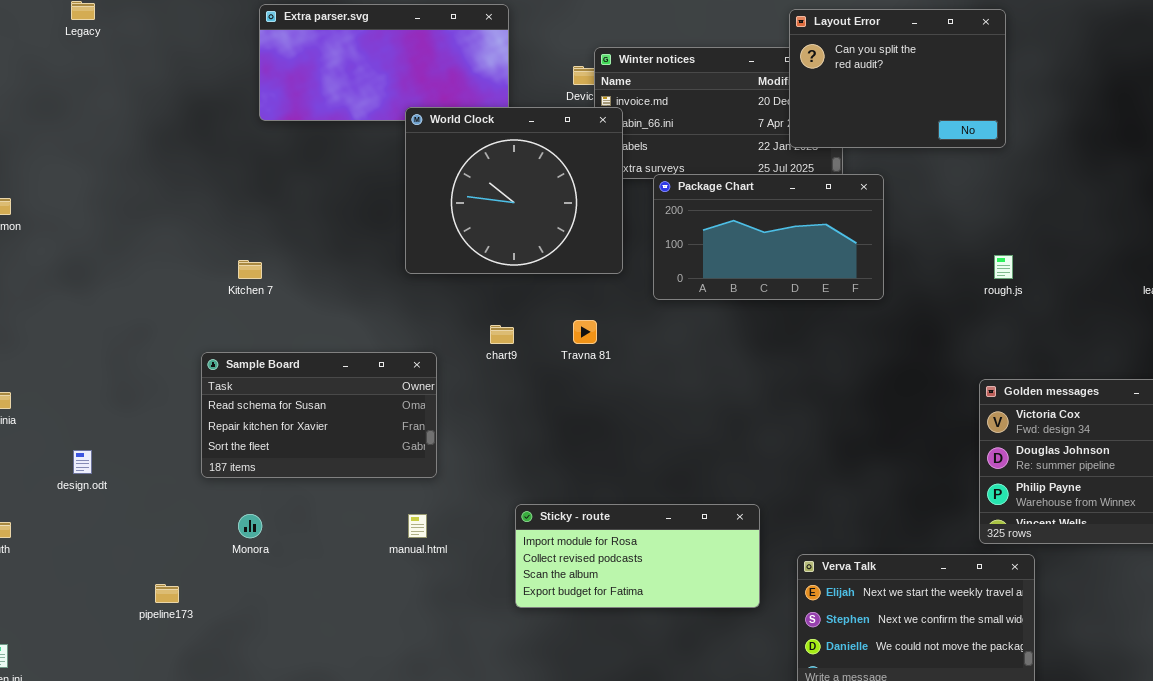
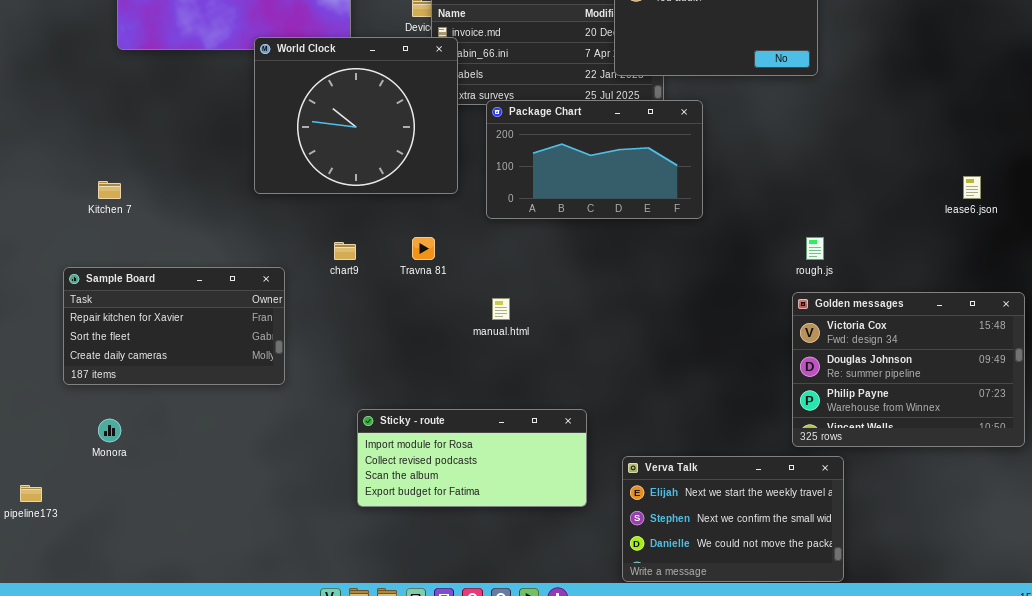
rough.js: [994,255,1013,279] -> [806,237,824,260], moved
Sample Board: [201,352,437,478] -> [63,267,285,385], scrolled down 1 row
manual.html: [408,514,427,538] -> [492,298,510,320], moved

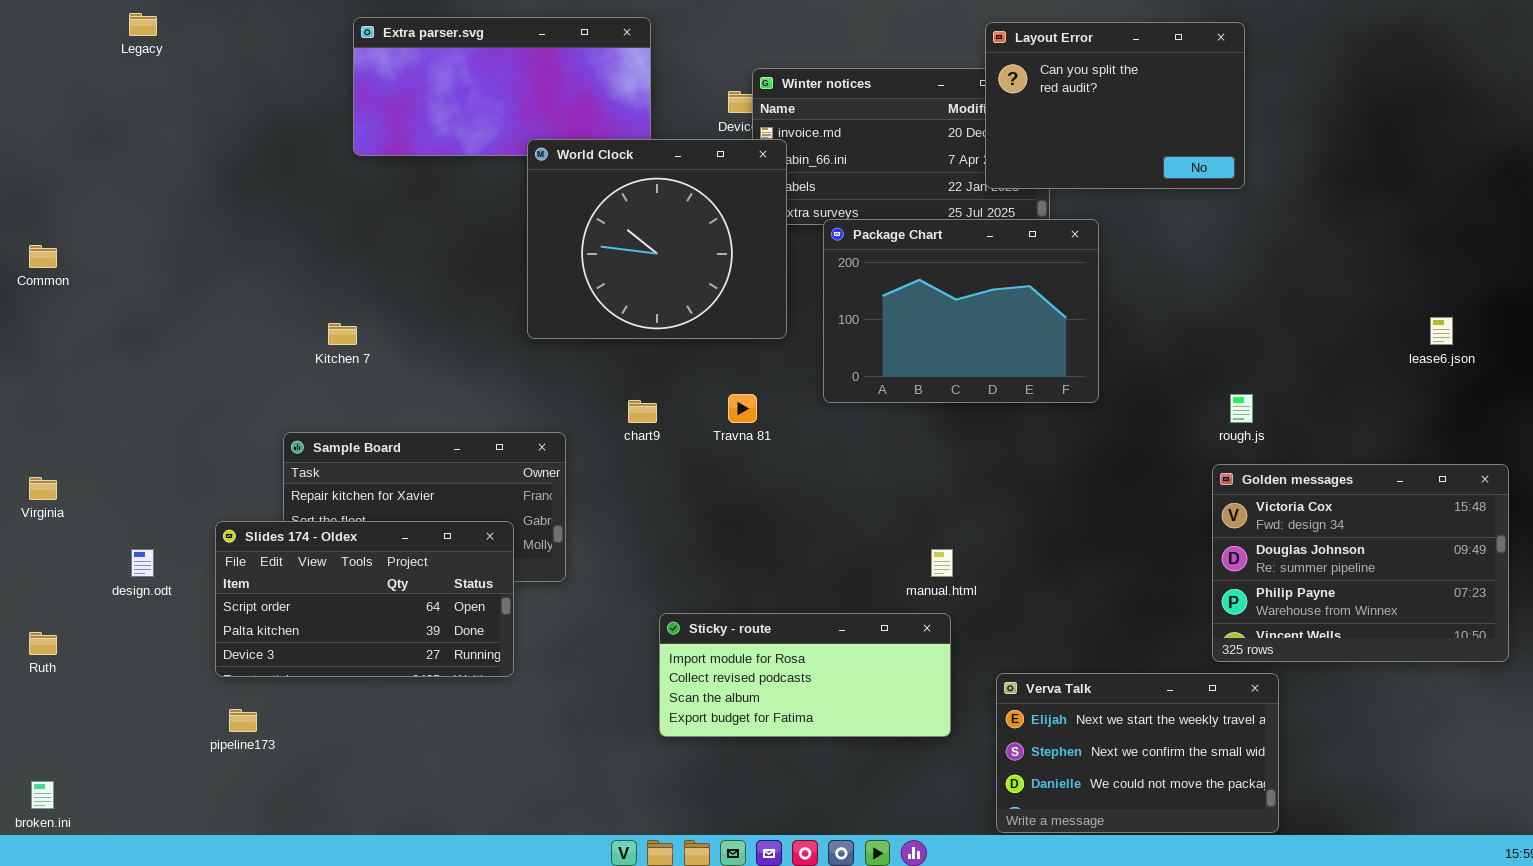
Package Chart: [486,100,703,219] -> [823,219,1099,403], resized
manual.html: [492,298,510,320] -> [931,549,953,577], moved
Slides 174 - Oldex: none -> [215,521,514,677], opened

